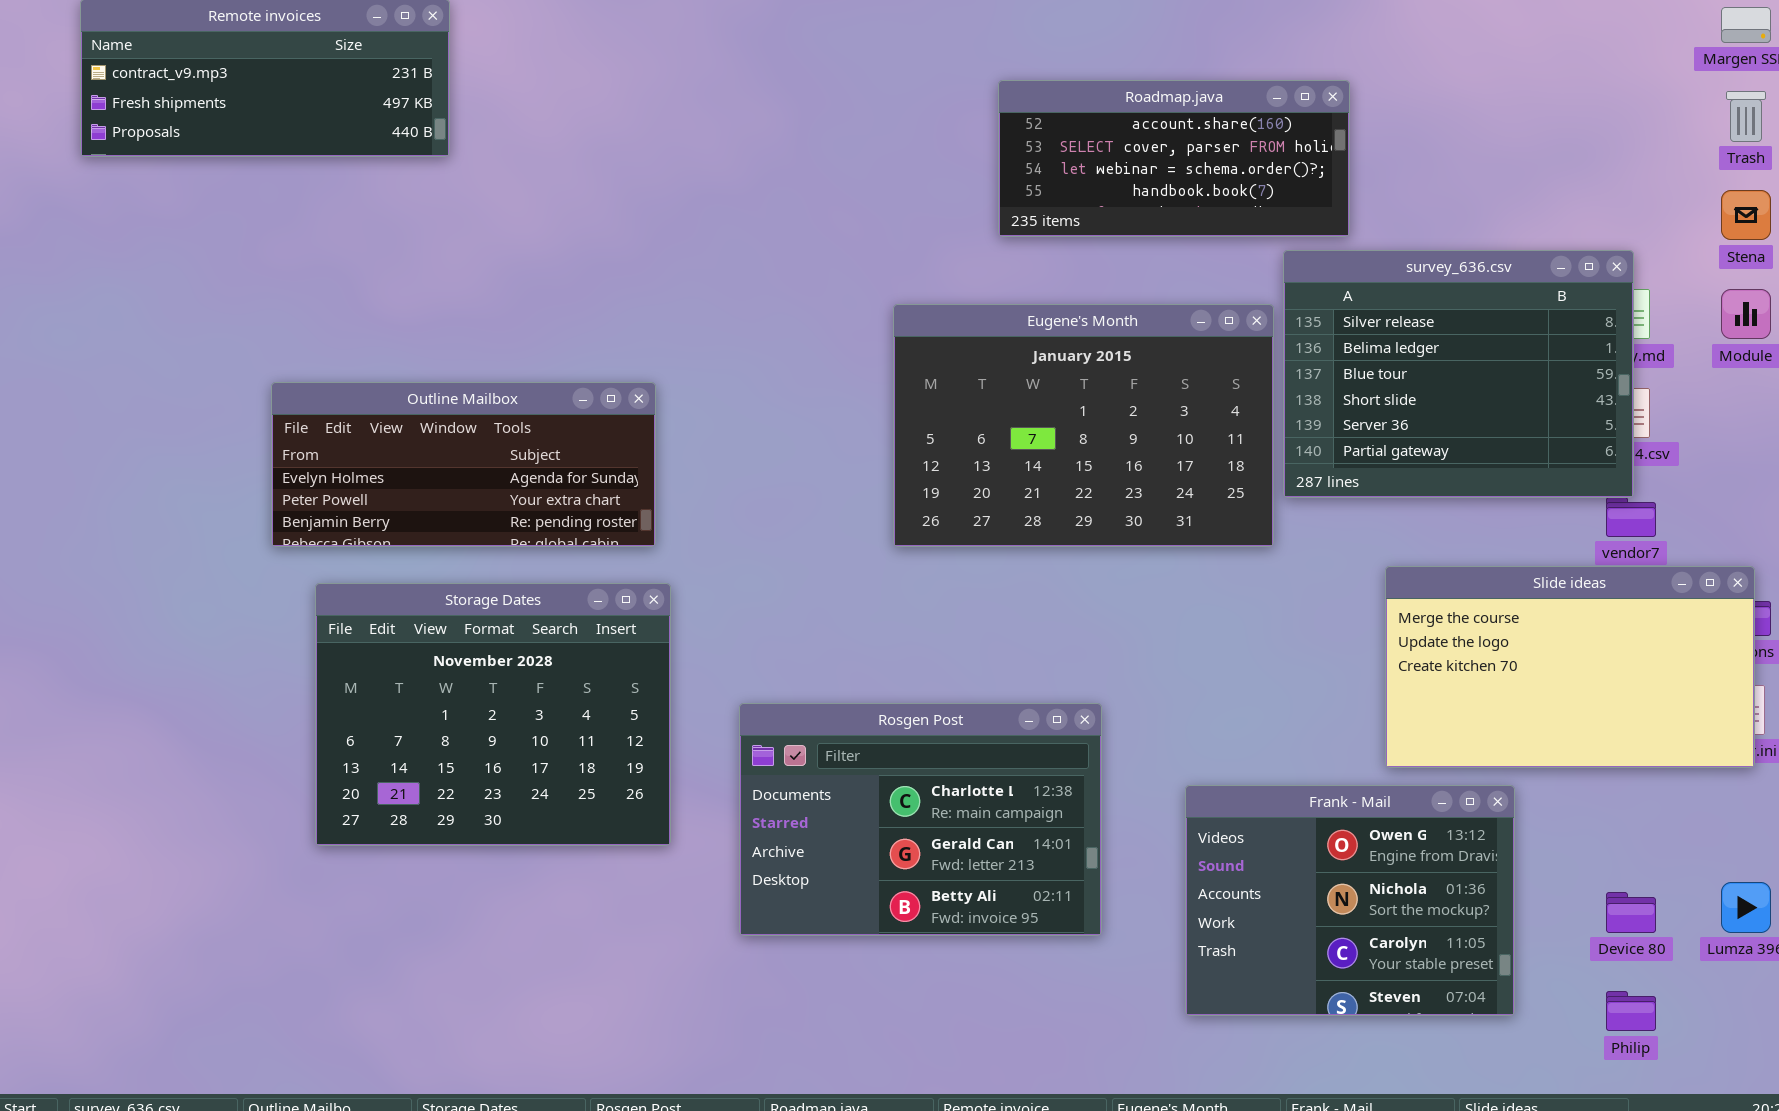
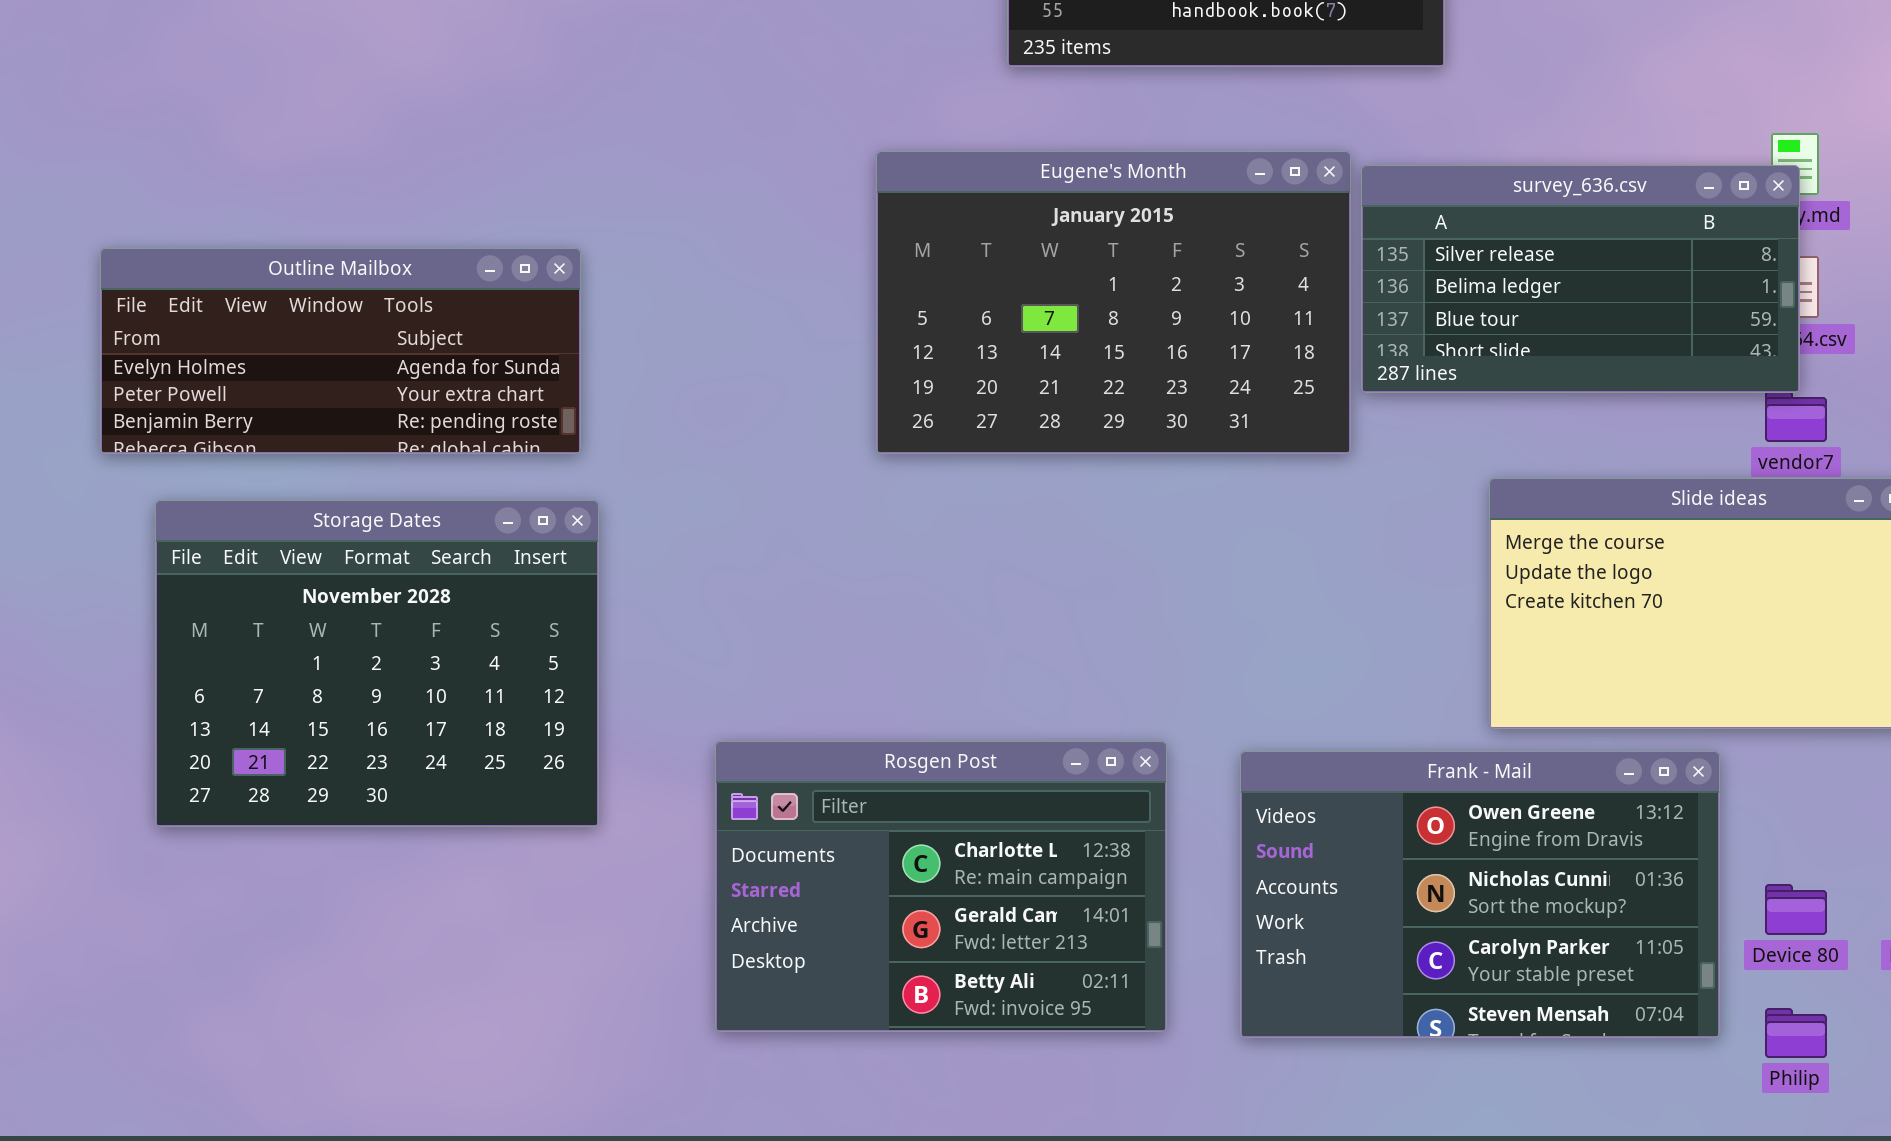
survey_636.csv: [1283,250,1634,498] -> [1361,165,1800,393], resized
Rosgen Post: [739,703,1102,936] -> [715,741,1167,1032], moved
Frank - Mail: [1185,785,1515,1016] -> [1240,751,1720,1038], resized

